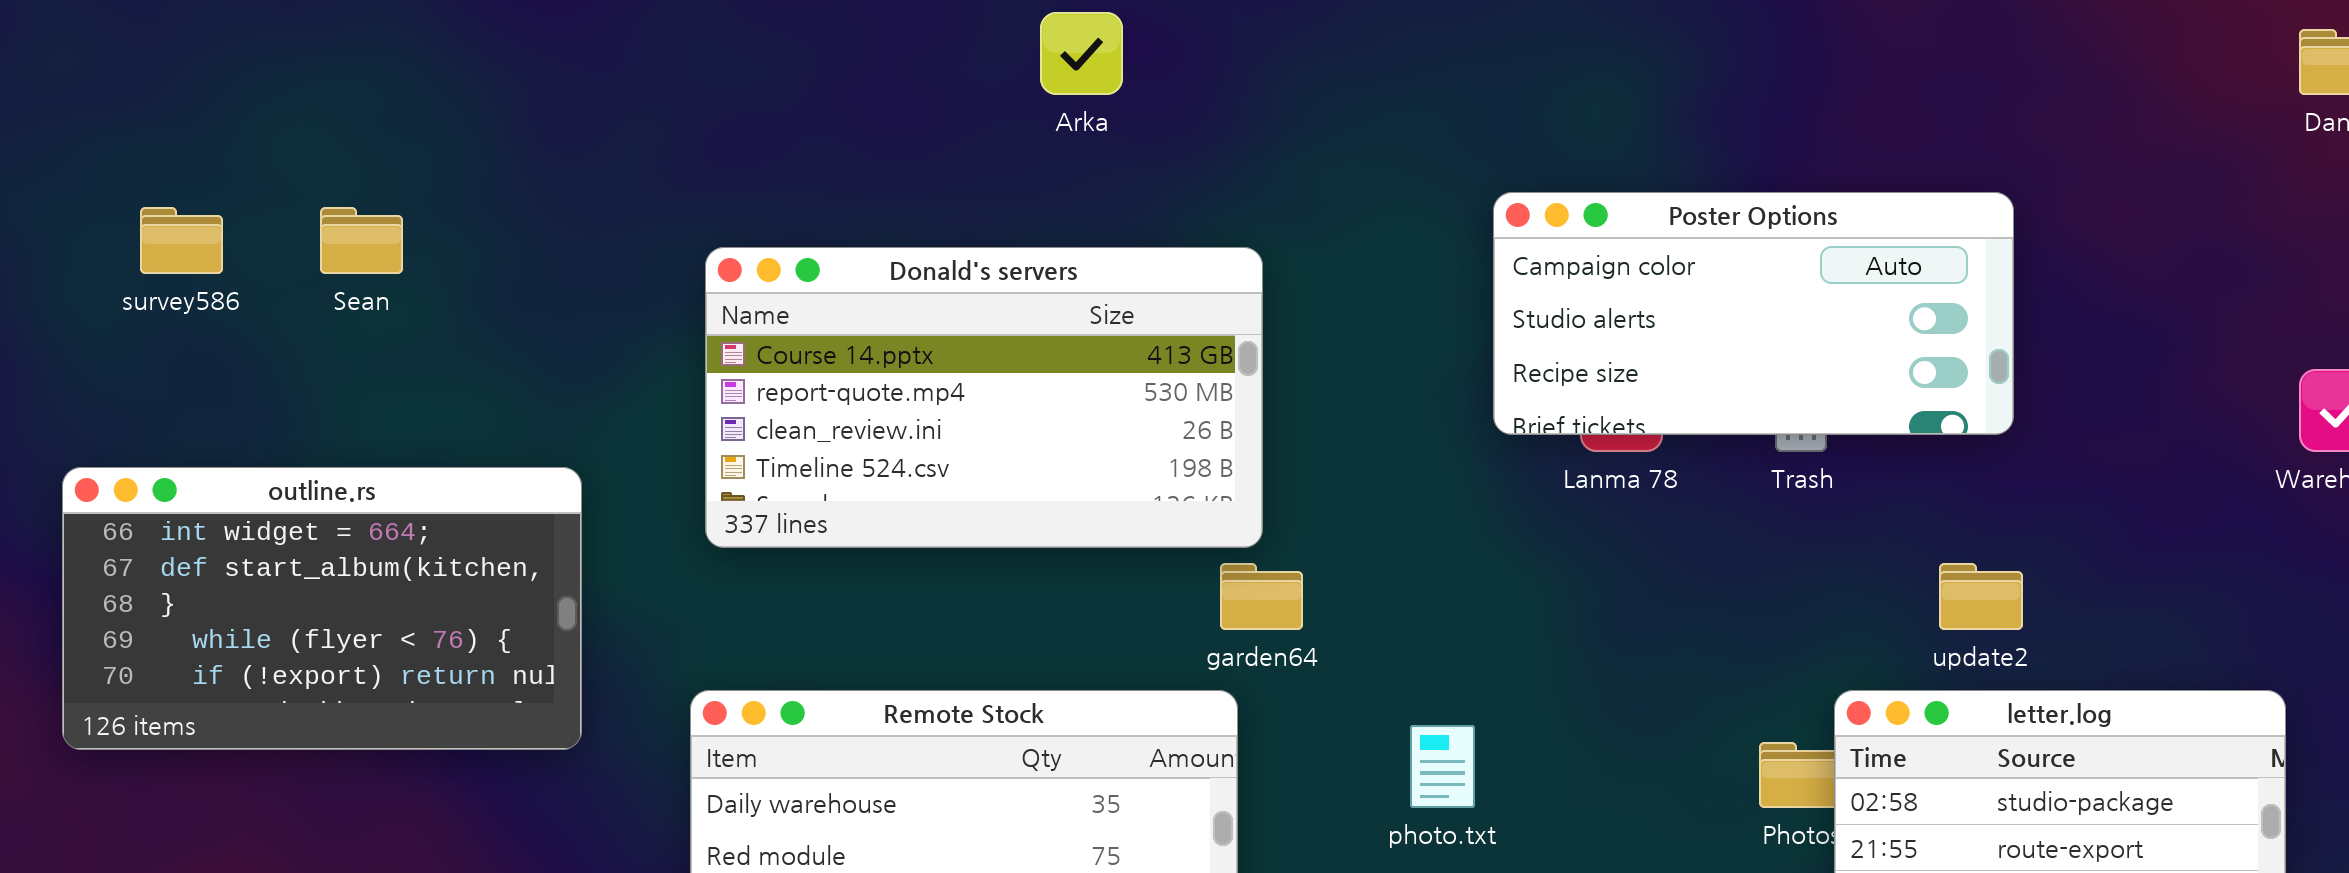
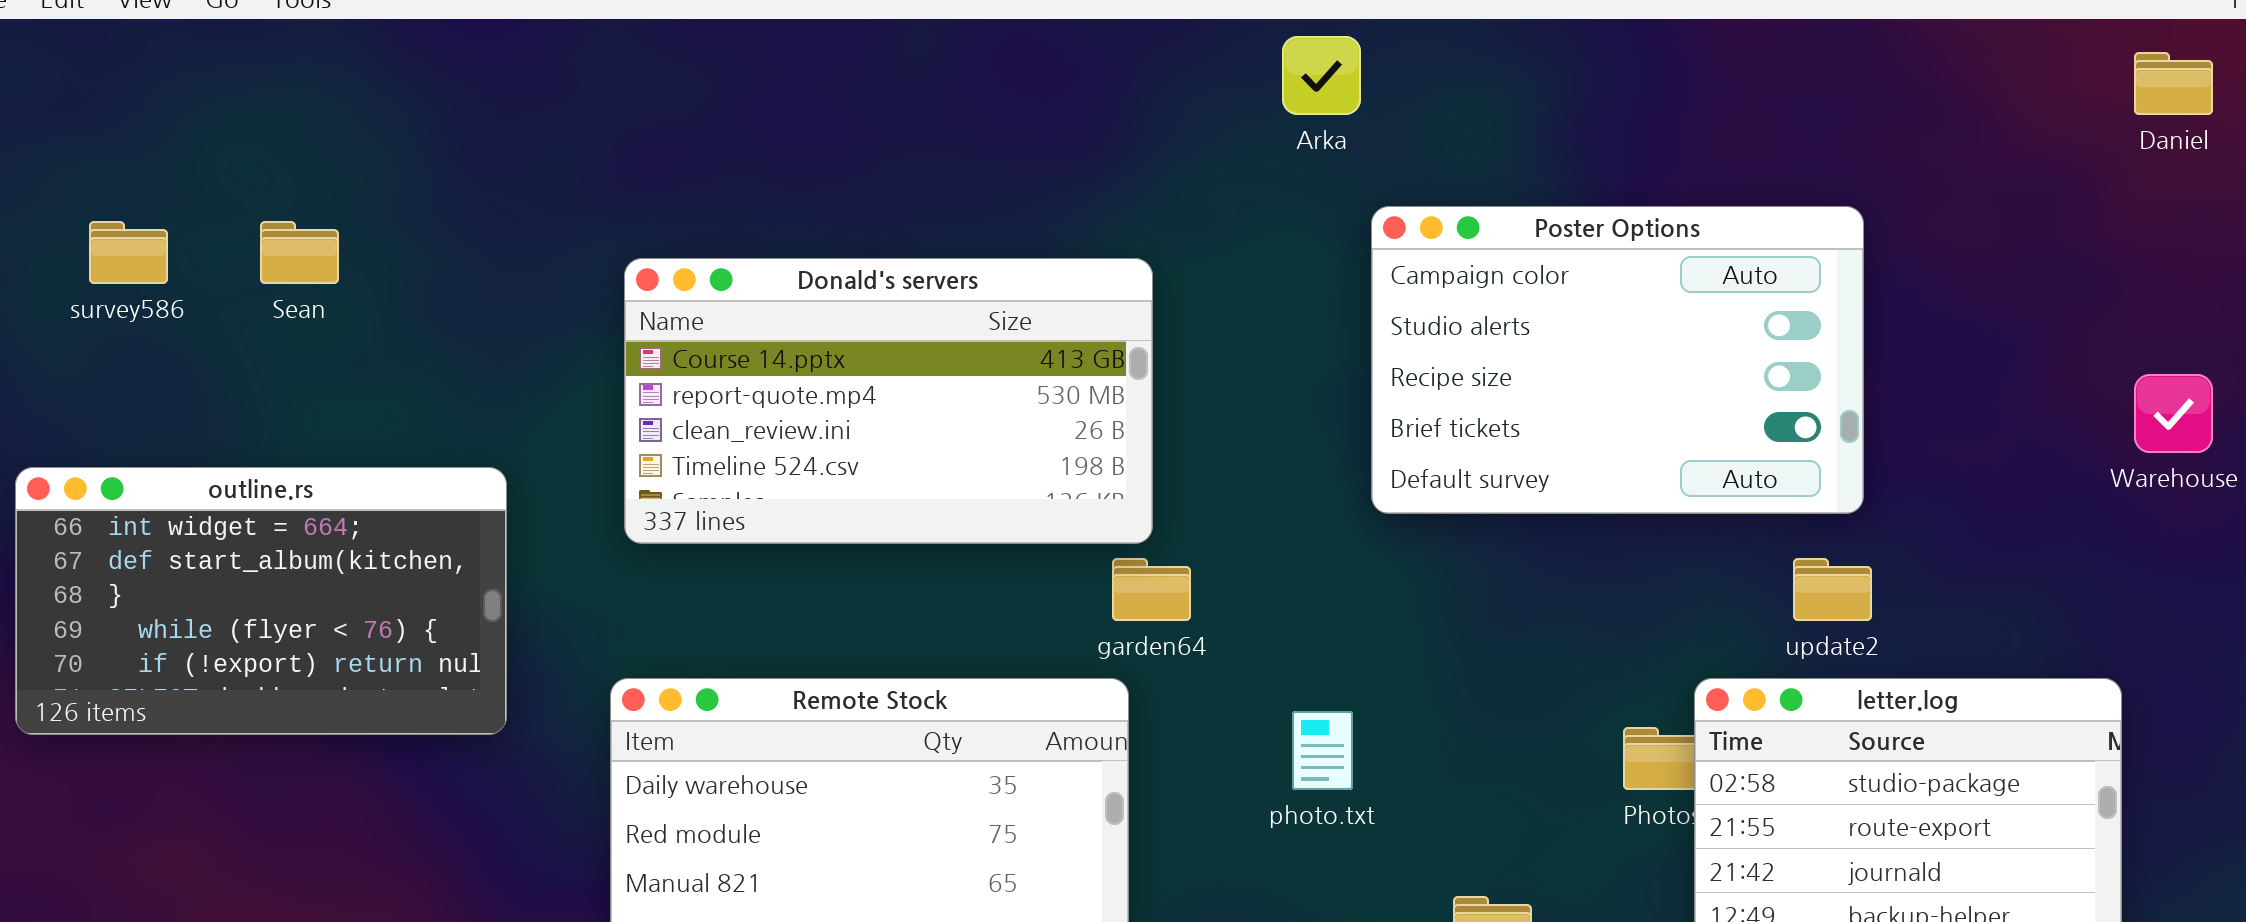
Arka: [1040,12,1123,95] -> [1282,36,1361,115], moved
Poster Options: [1493,192,2014,435] -> [1371,206,1864,514], resized

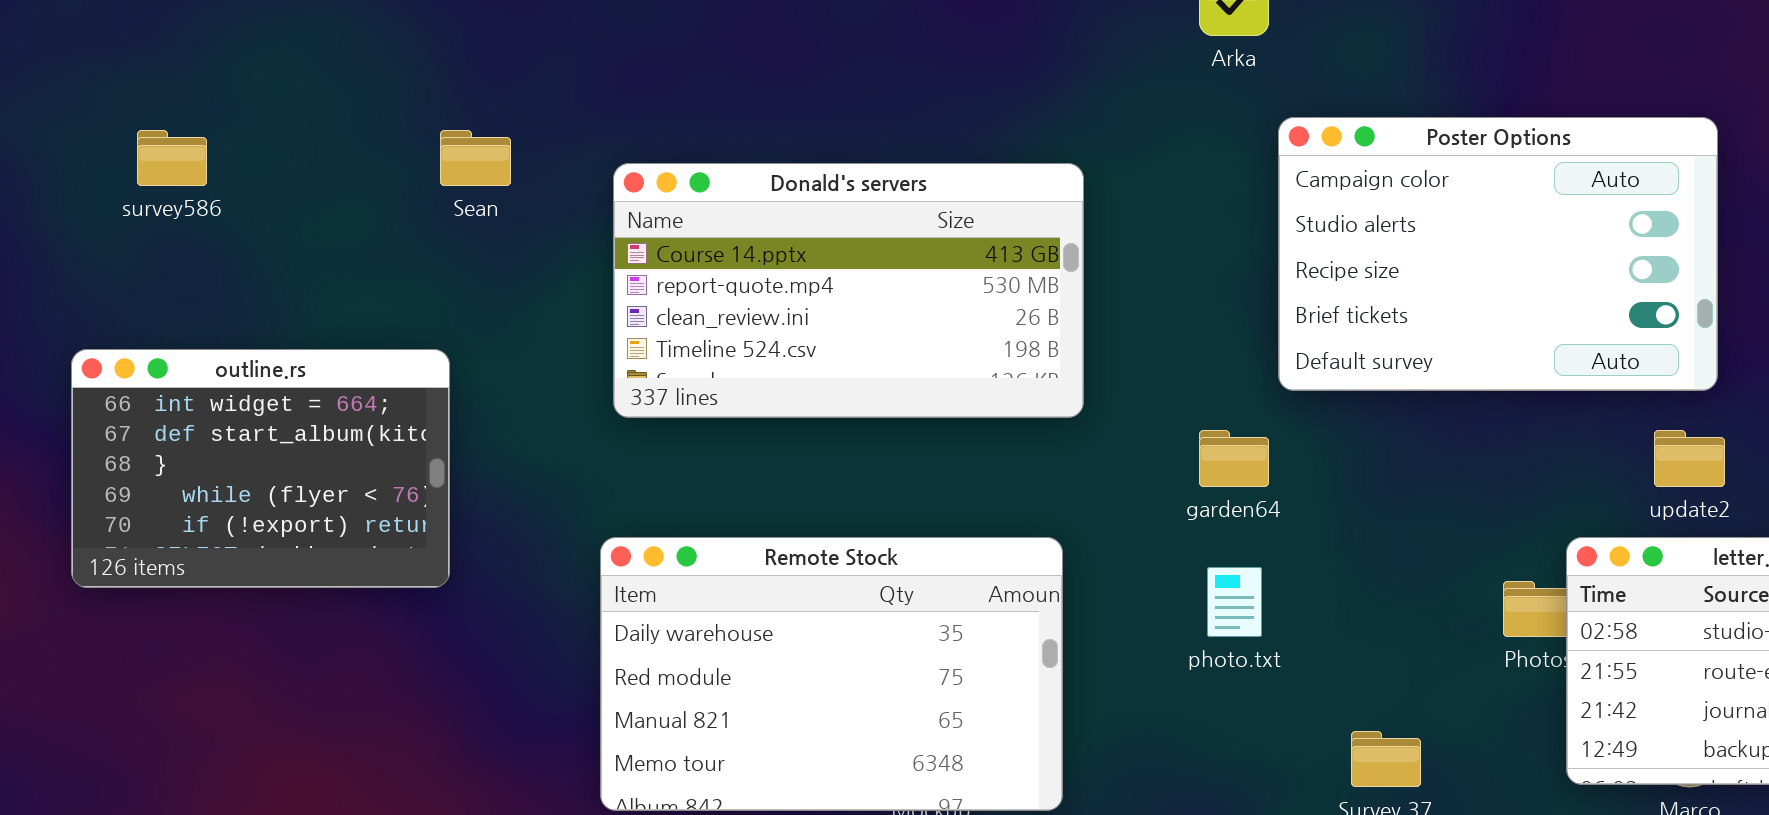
Sean: [260,221,339,284] -> [440,130,511,186], moved
outline.rs: [15,467,507,735] -> [71,349,450,588], resized
garden64: [1112,558,1191,621] -> [1199,430,1269,487], moved

